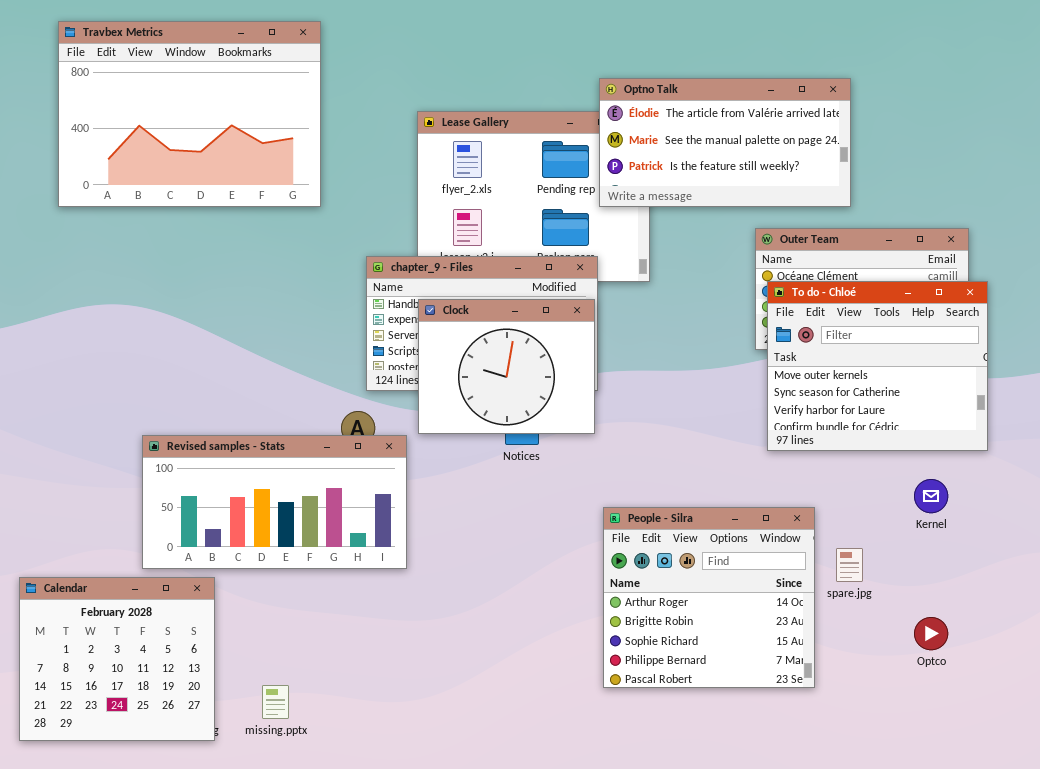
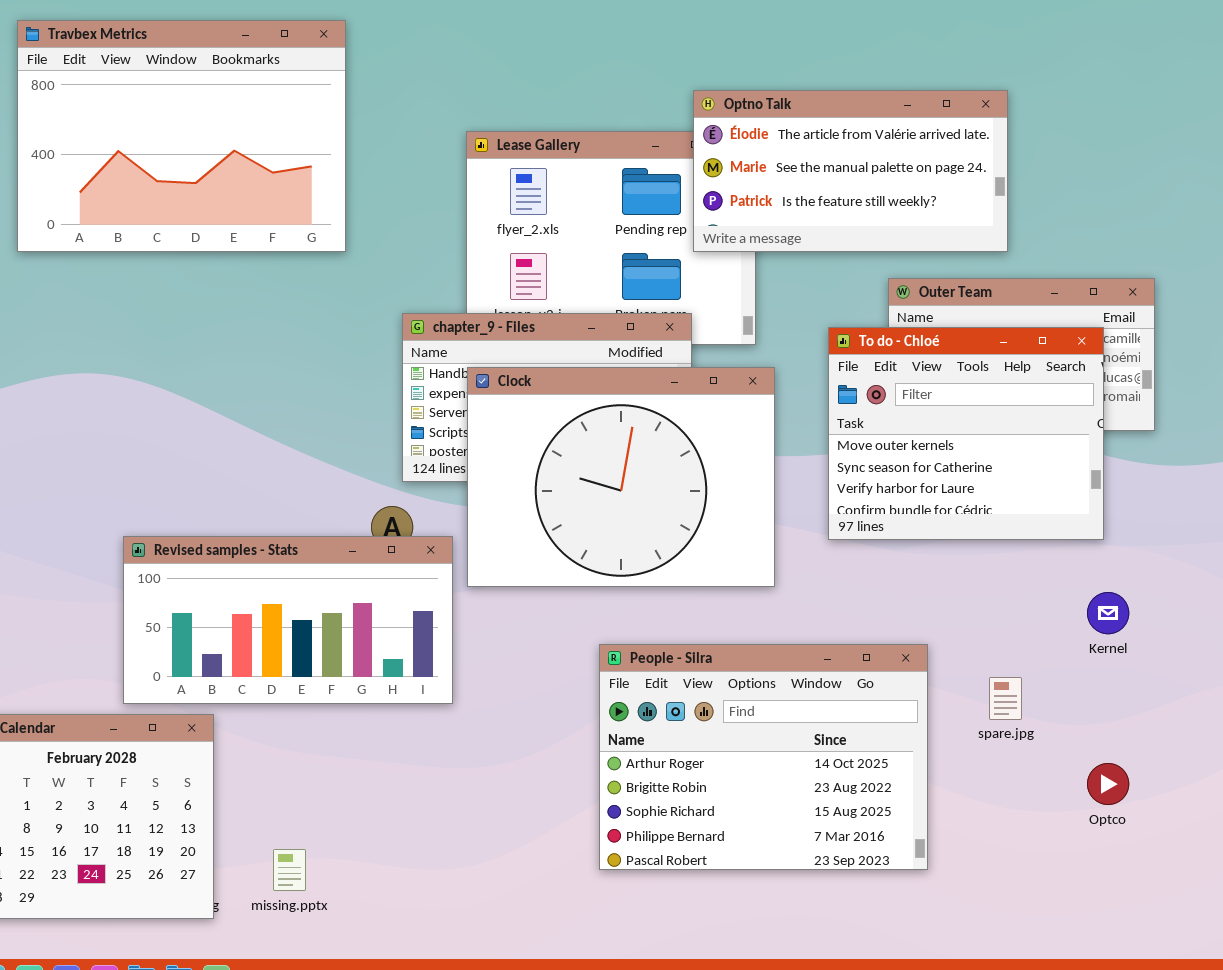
To do - Chloé: [767,281,988,451] -> [828,327,1104,540], moved
Clock: [418,299,595,434] -> [467,367,775,587], resized
People - Silra: [603,507,815,688] -> [599,644,928,870], moved, resized

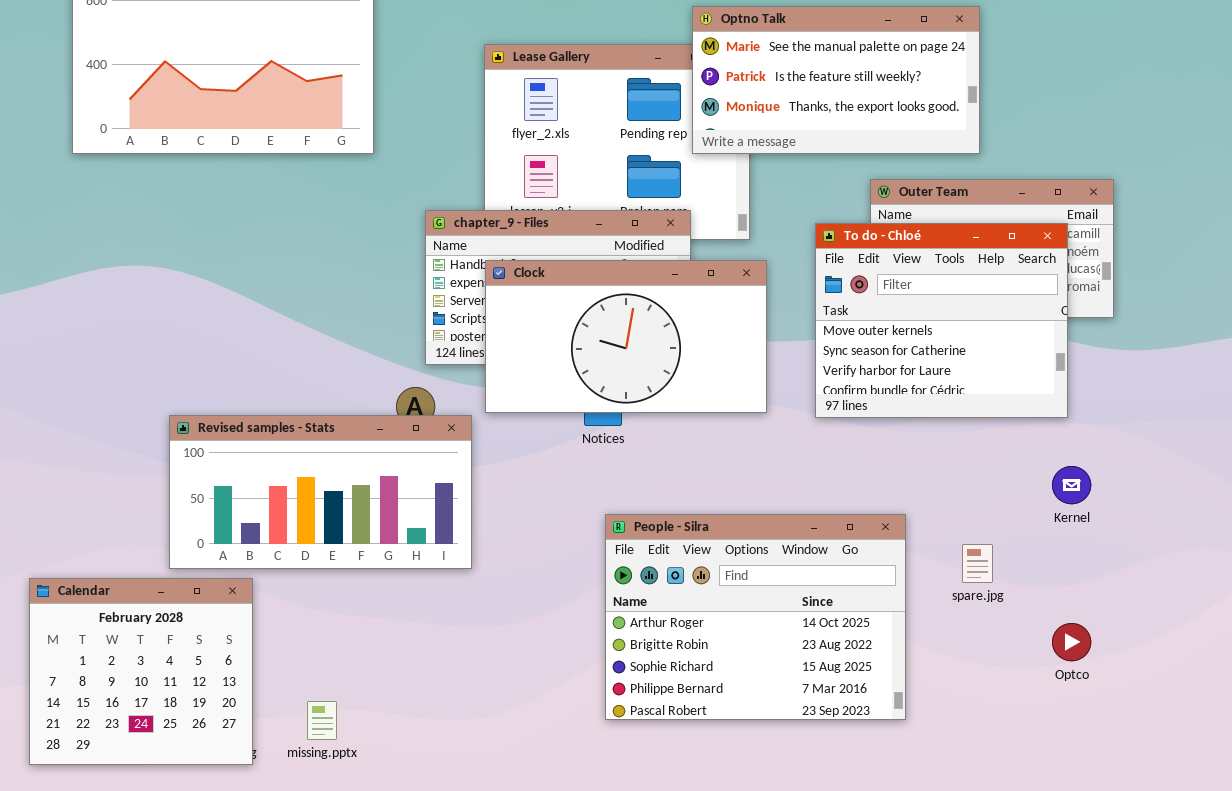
Optno Talk: [693,90,1008,252] -> [692,6,980,154], scrolled down 1 row
Clock: [467,367,775,587] -> [485,260,767,413], resized

